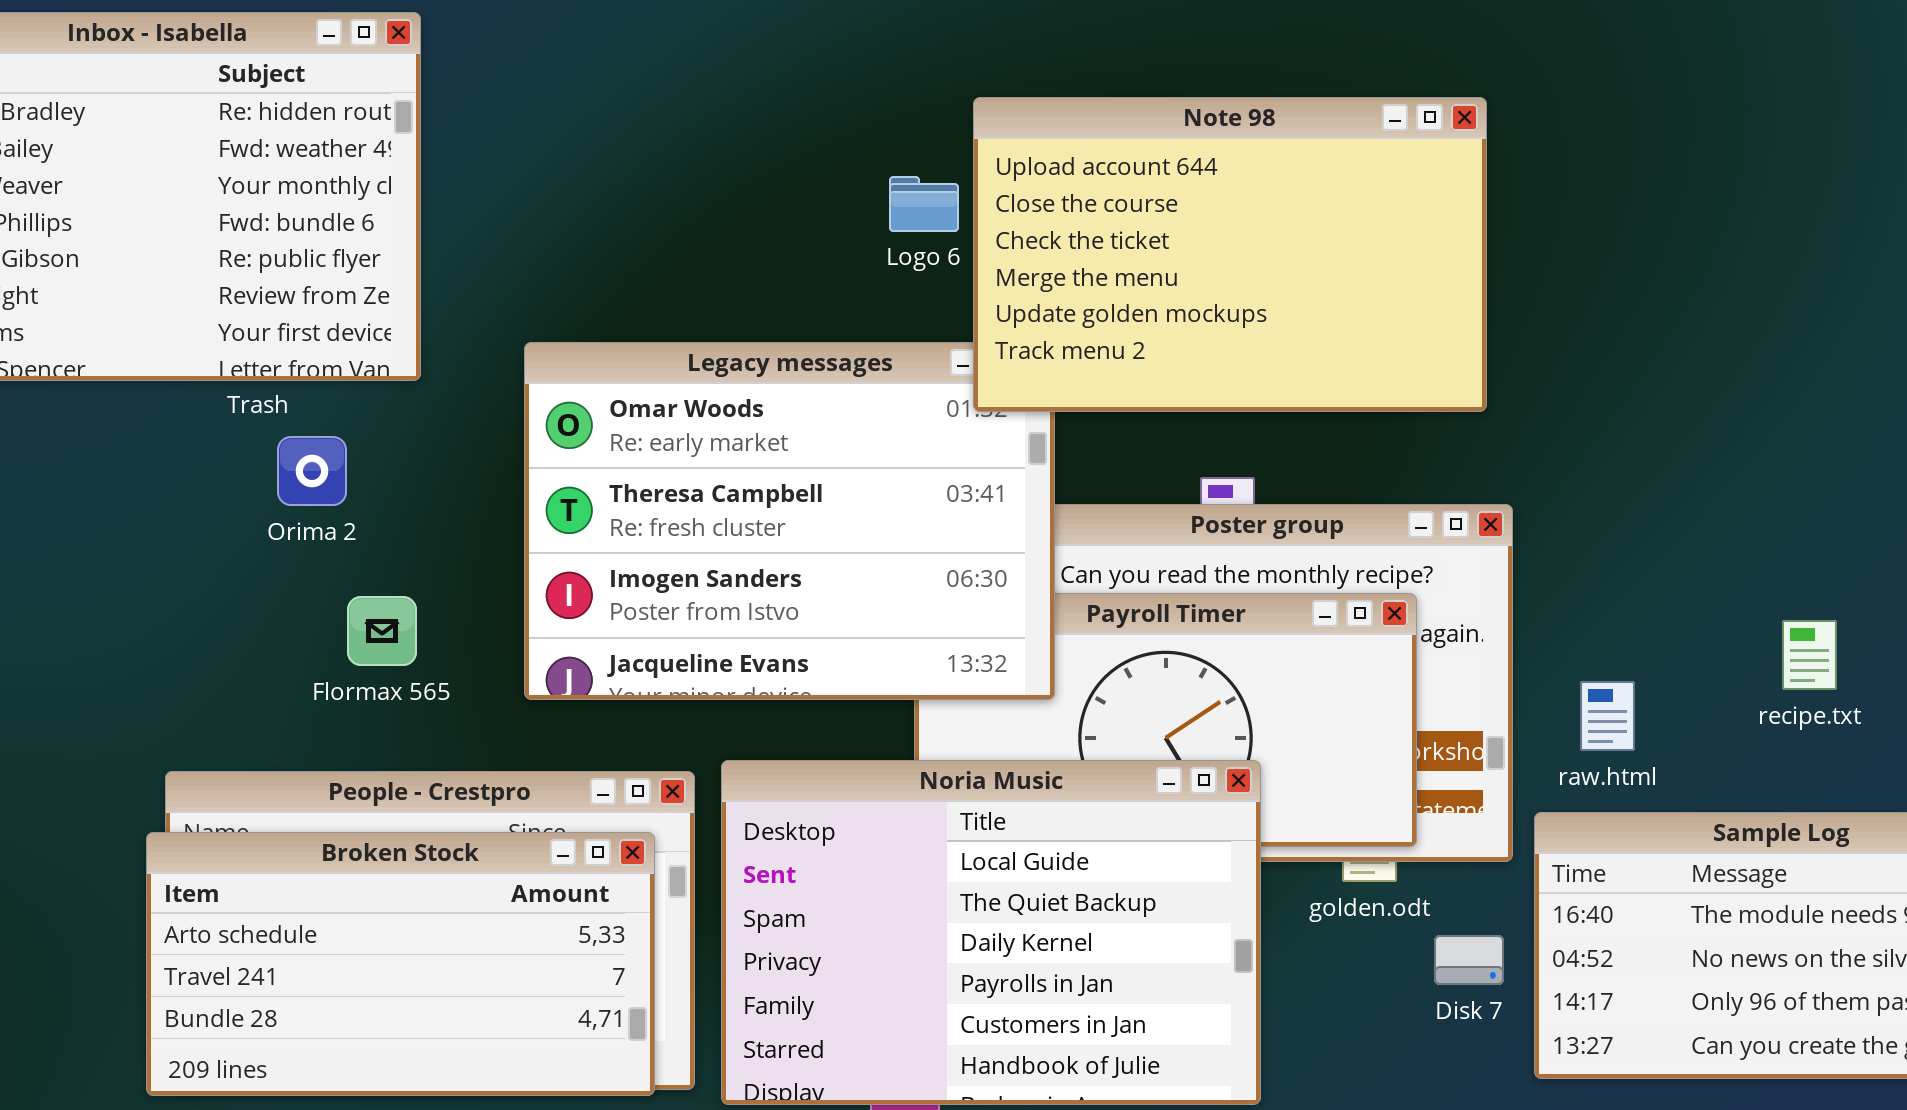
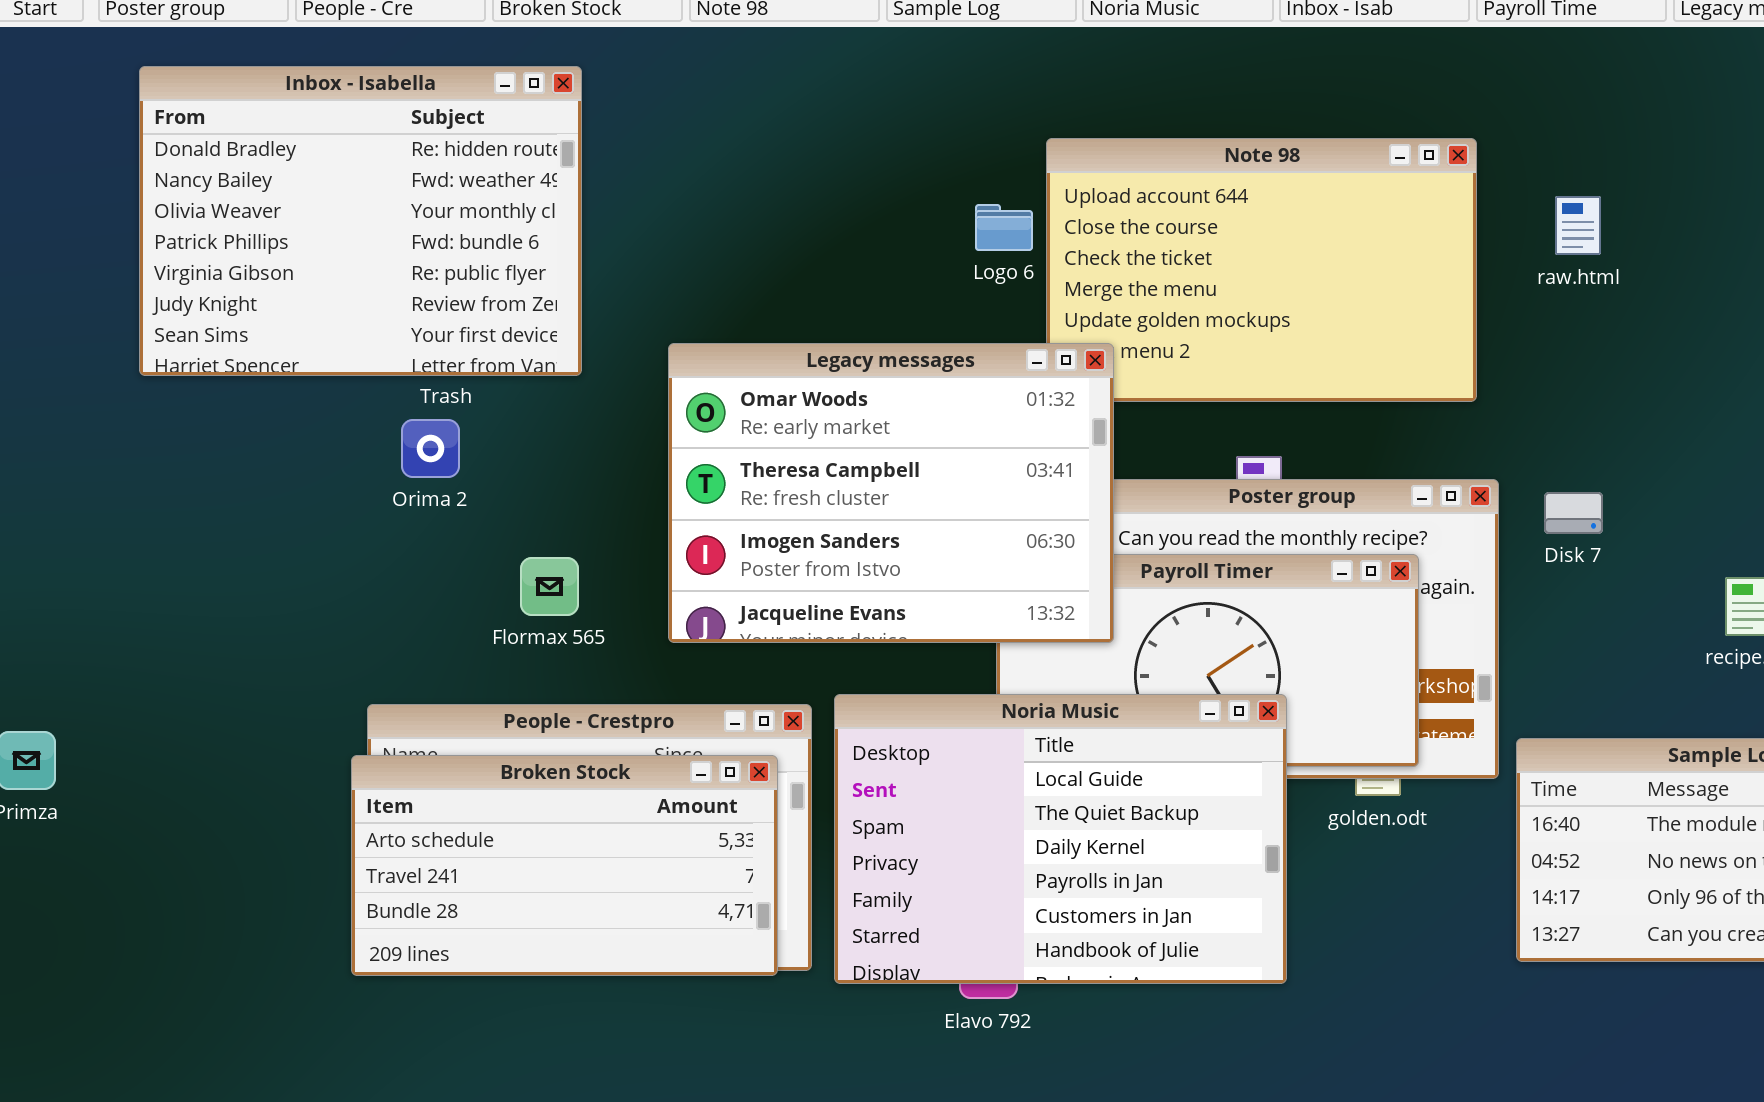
Legacy messages: [524,342,1055,700] -> [668,343,1114,643], raised
Orima 2: [277,436,347,506] -> [401,419,460,478], moved
raw.html: [1580,681,1635,751] -> [1555,196,1601,255], moved
Disk 7: [1434,935,1504,985] -> [1544,492,1603,534], moved

